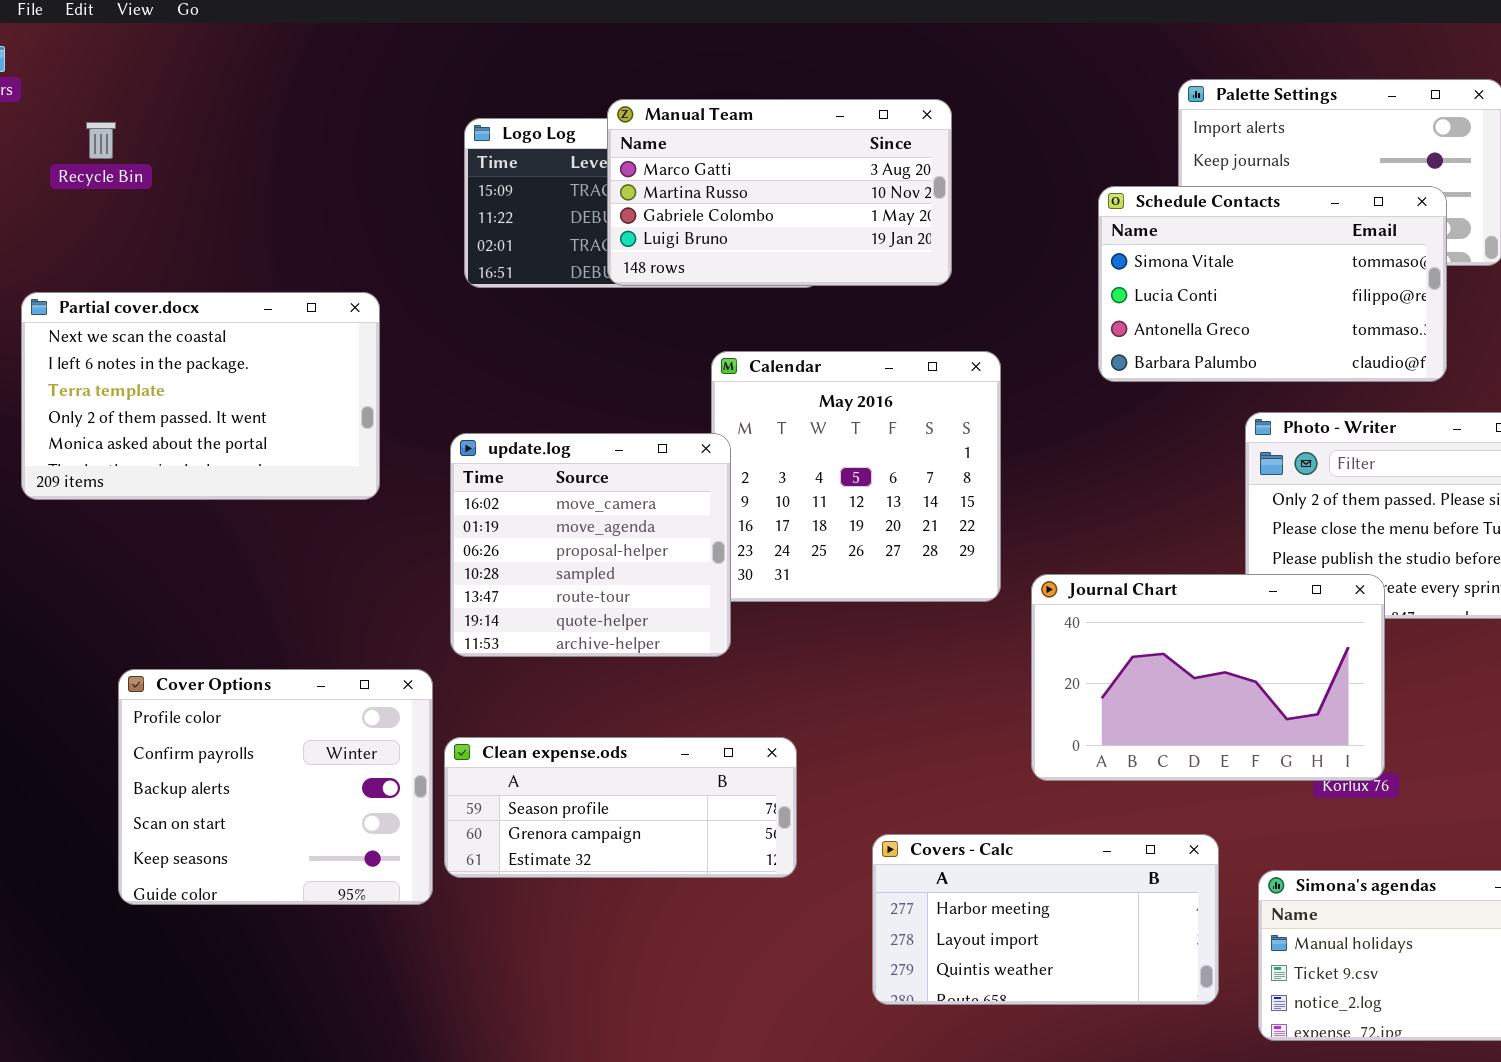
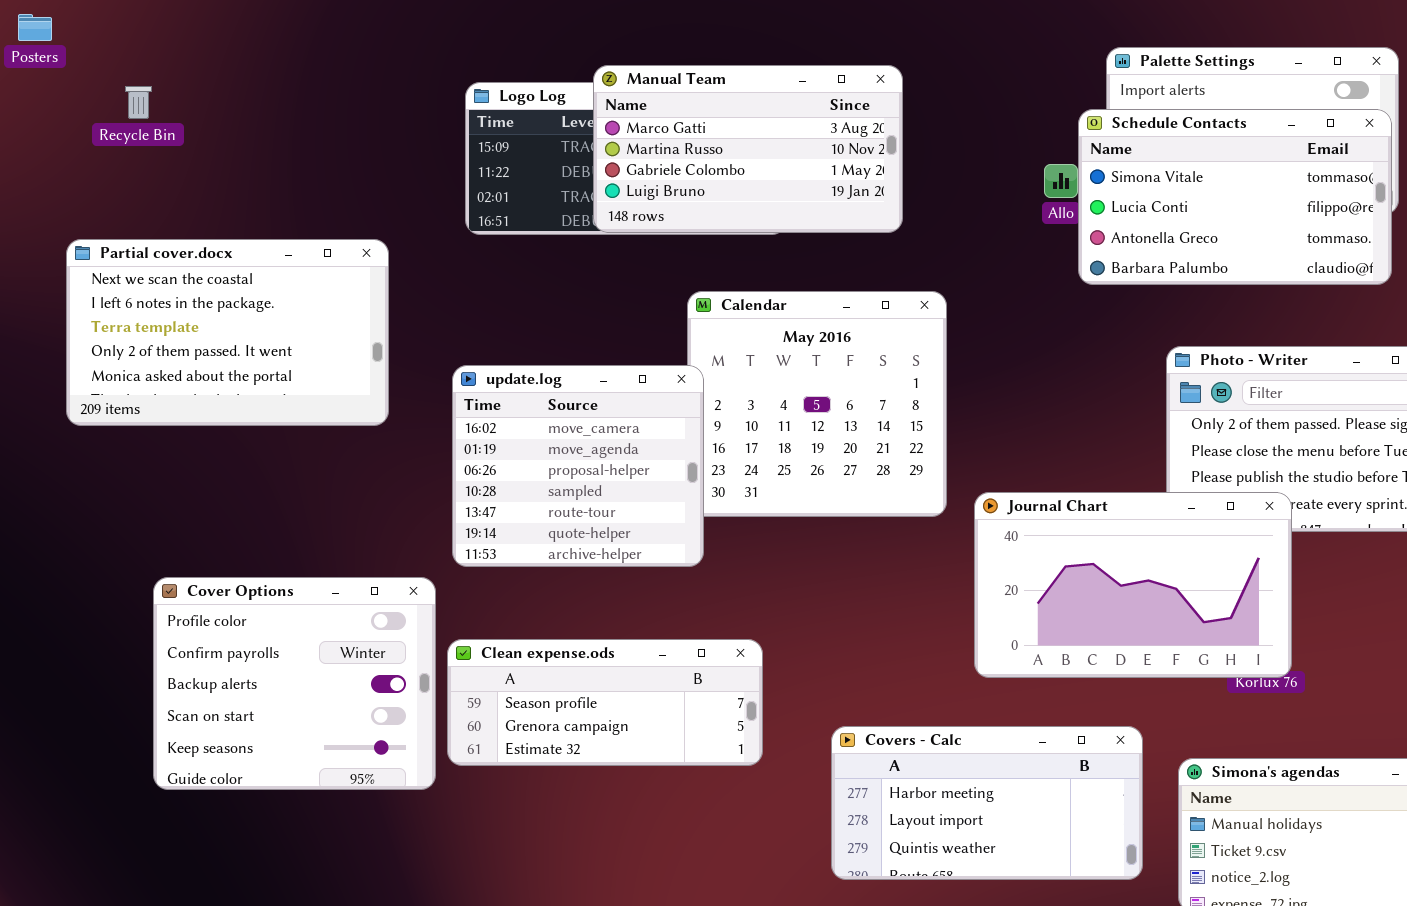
Schedule Contacts: [1098,186,1447,382] -> [1078,109,1392,285], moved

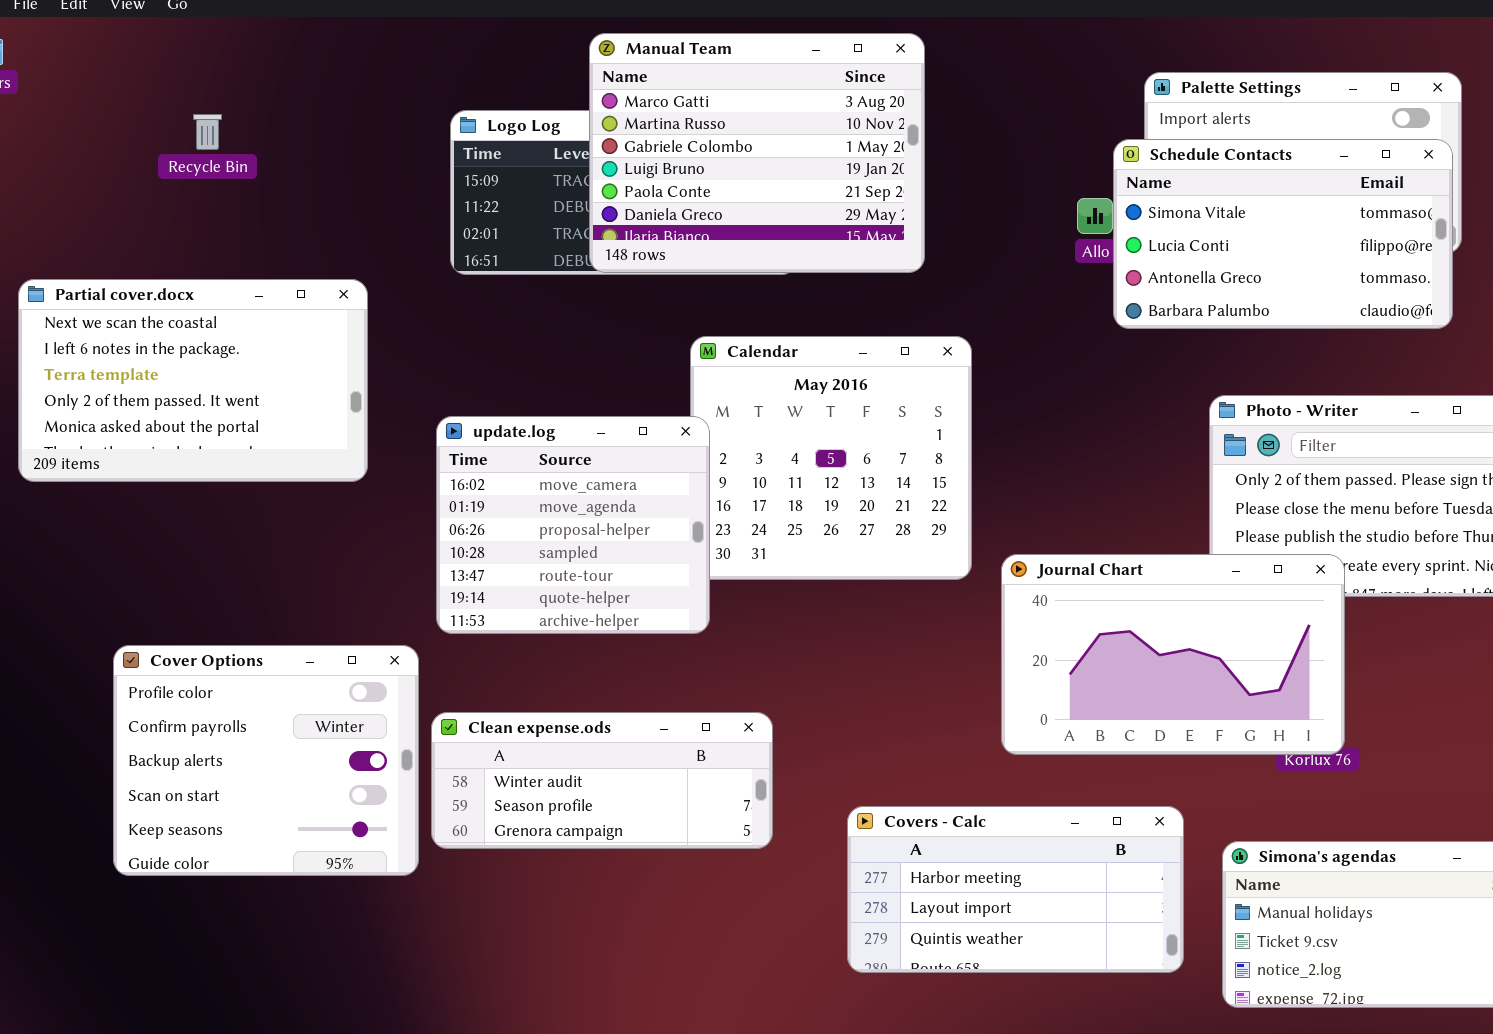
Manual Team: [593,65,903,233] -> [589,33,925,273], resized
Recycle Bin: [125,86,152,119] -> [193,114,222,150], moved
Clean expense.ods: [447,639,763,766] -> [431,712,773,849], scrolled up 1 row

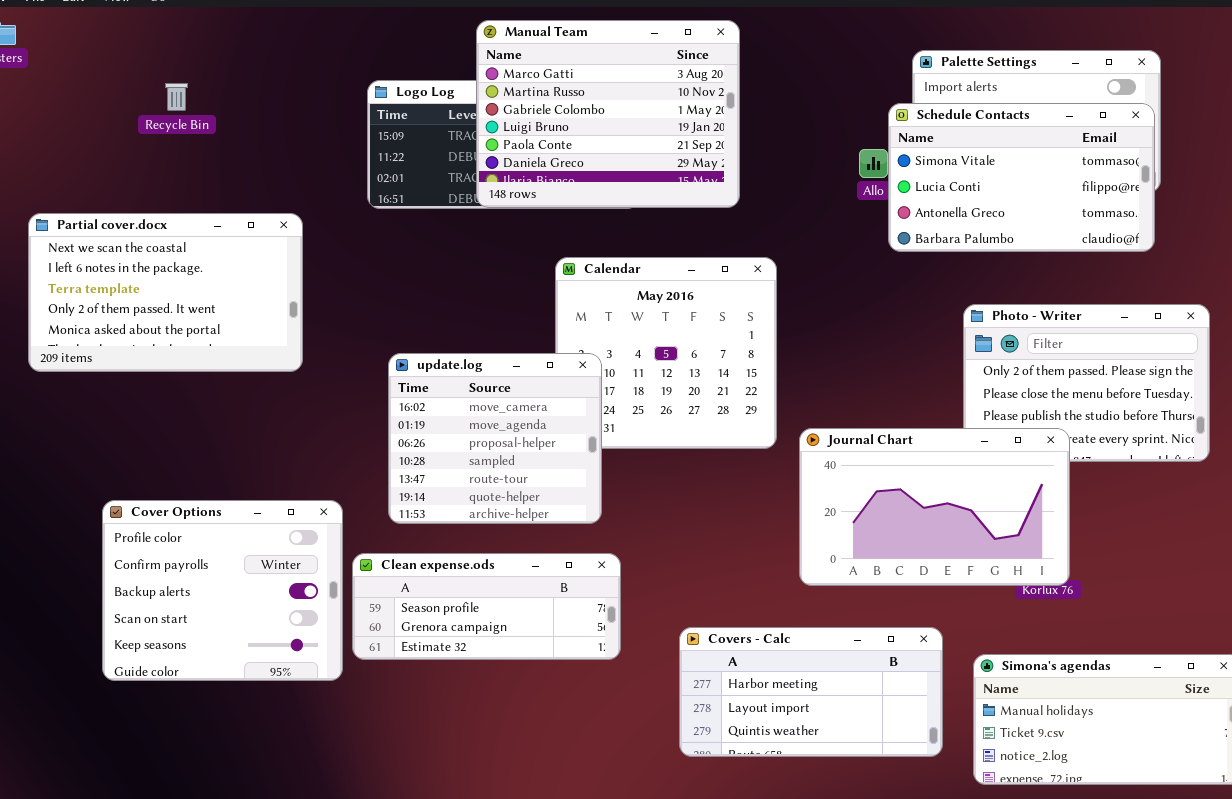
update.log: [436,416,710,634] -> [388,353,602,524], moved
Clean expense.ods: [431,712,773,849] -> [352,553,621,660], scrolled down 1 row

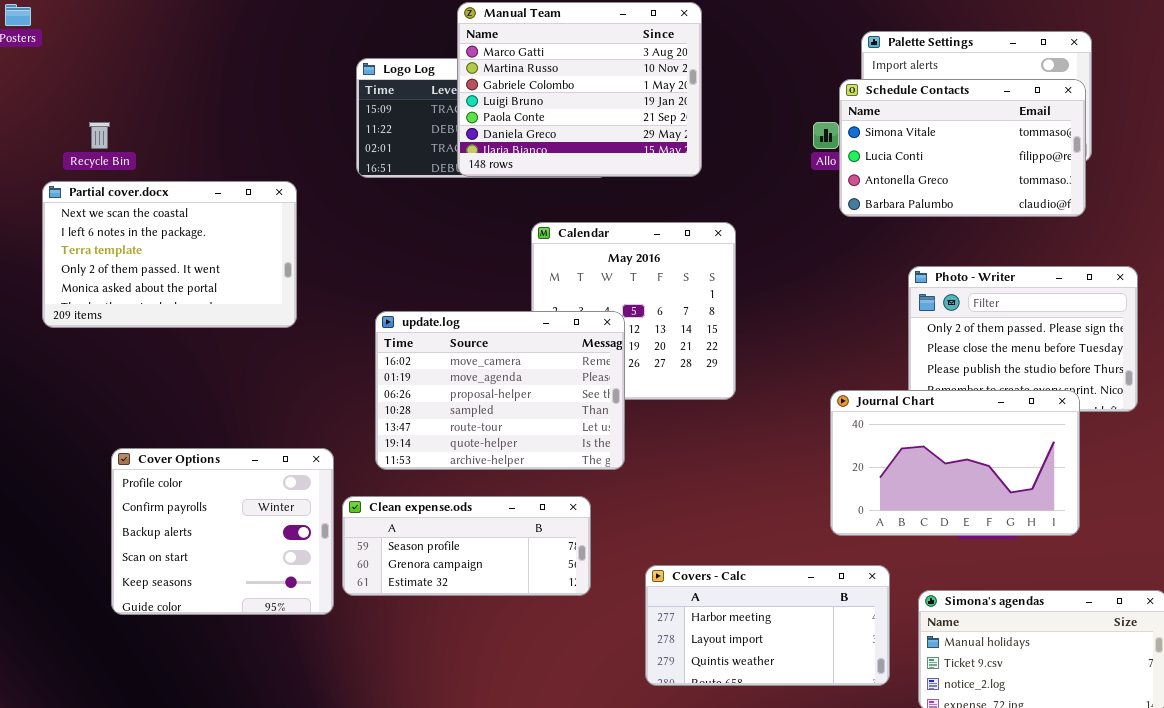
Recycle Bin: [165,83,188,111] -> [89,122,110,149], moved
update.log: [388,353,602,524] -> [375,311,625,470], resized
Journal Chart: [799,428,1070,586] -> [830,390,1080,536], moved

